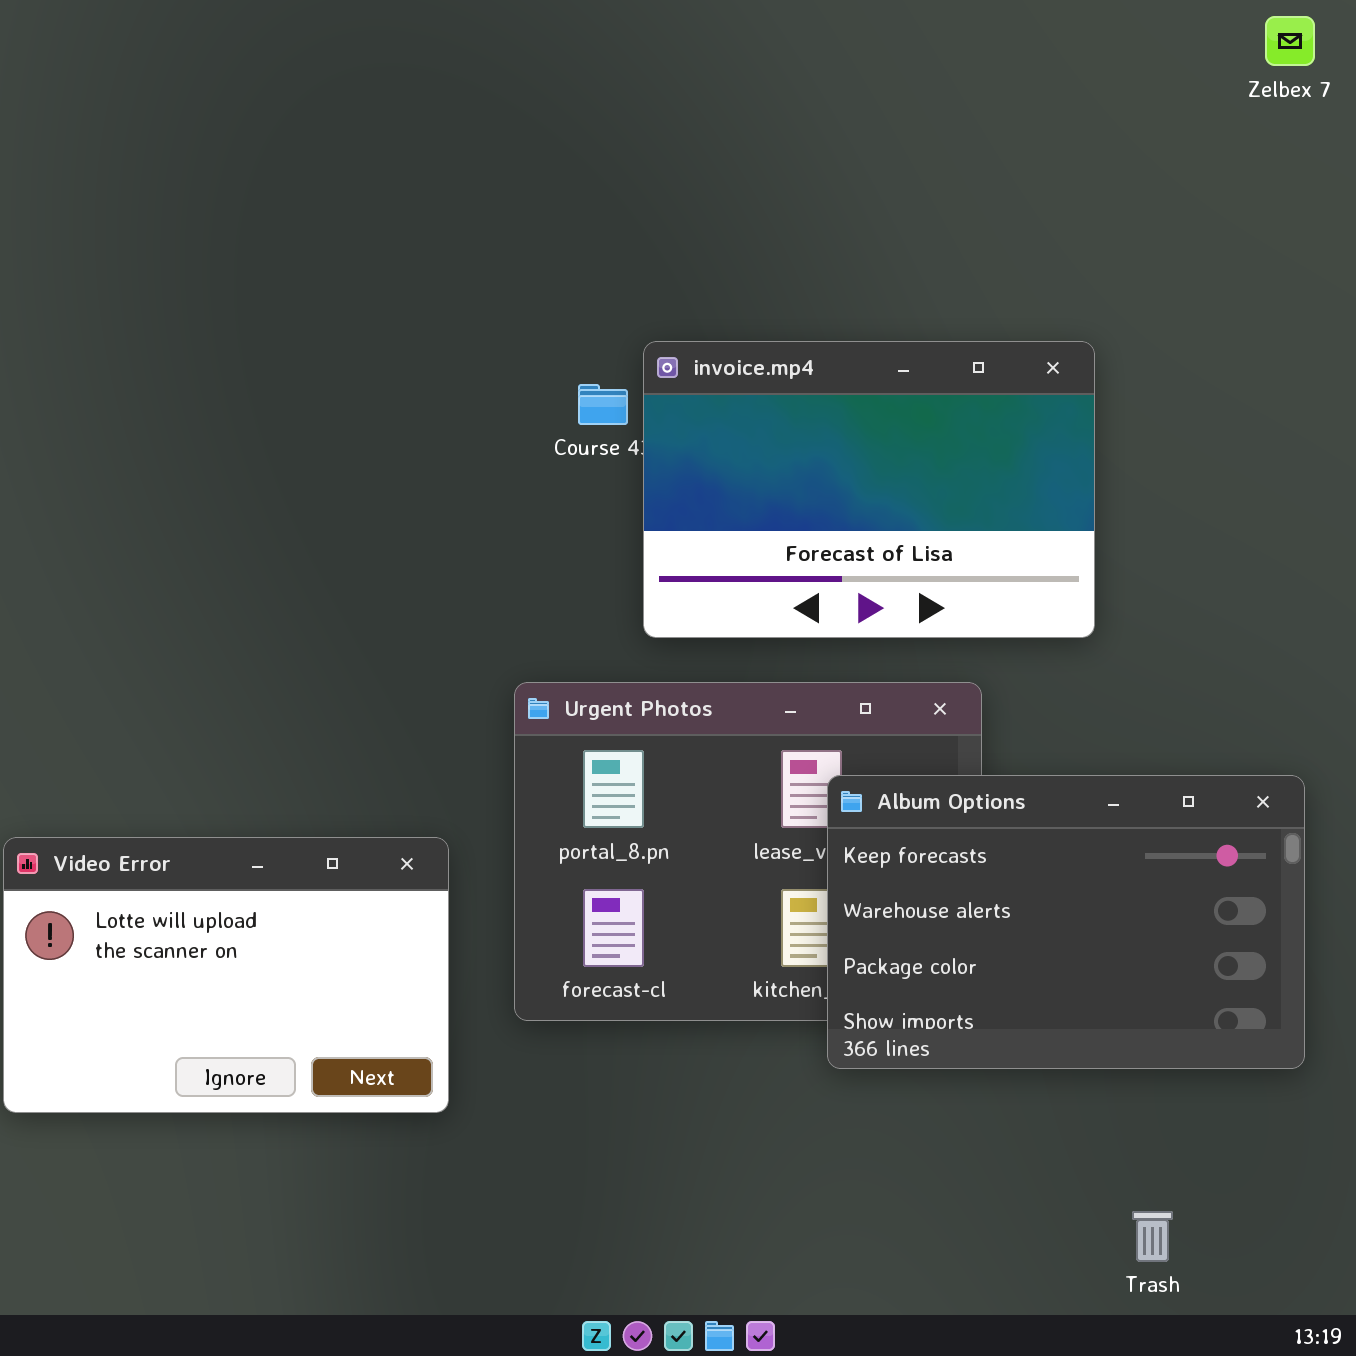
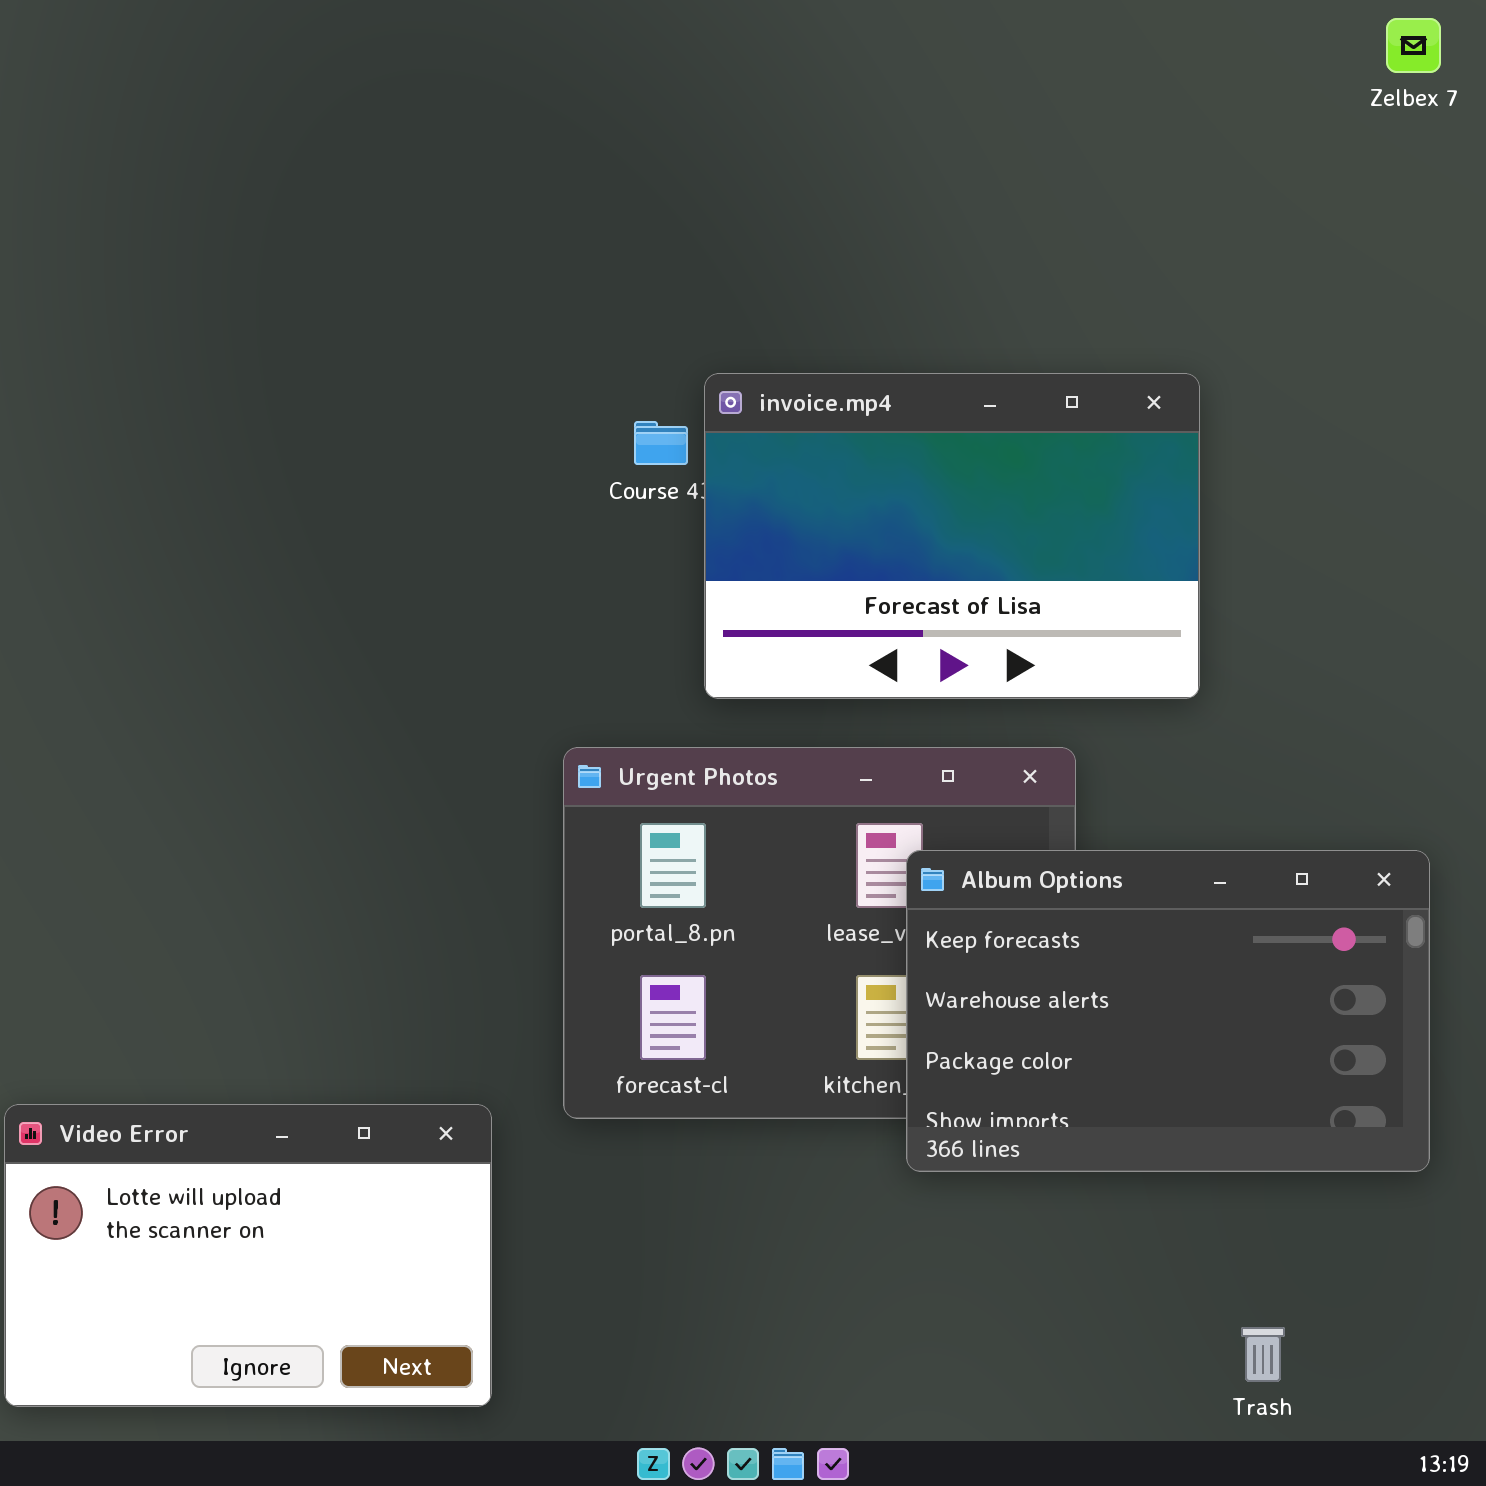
Video Error: [3,837,449,1113] -> [4,1104,492,1407], moved

